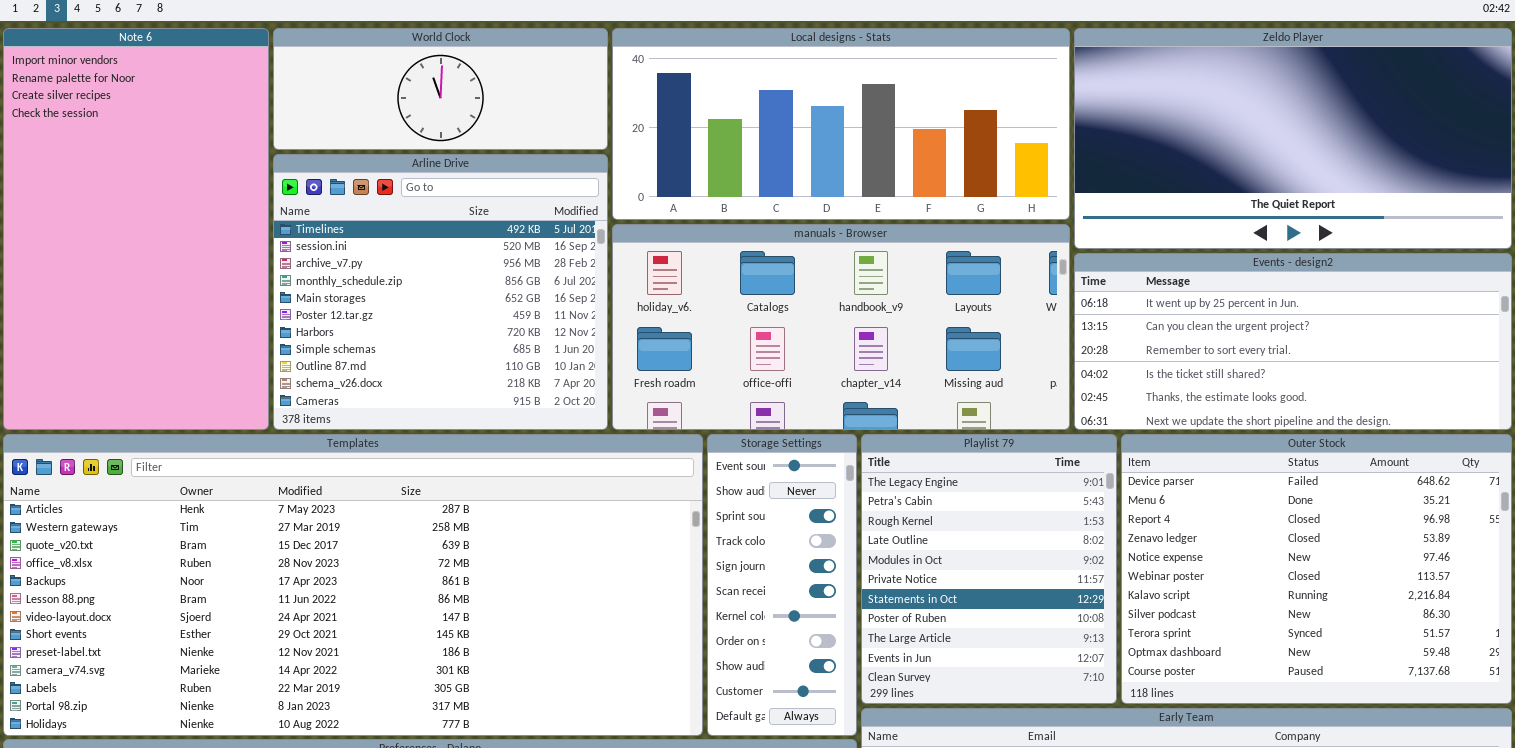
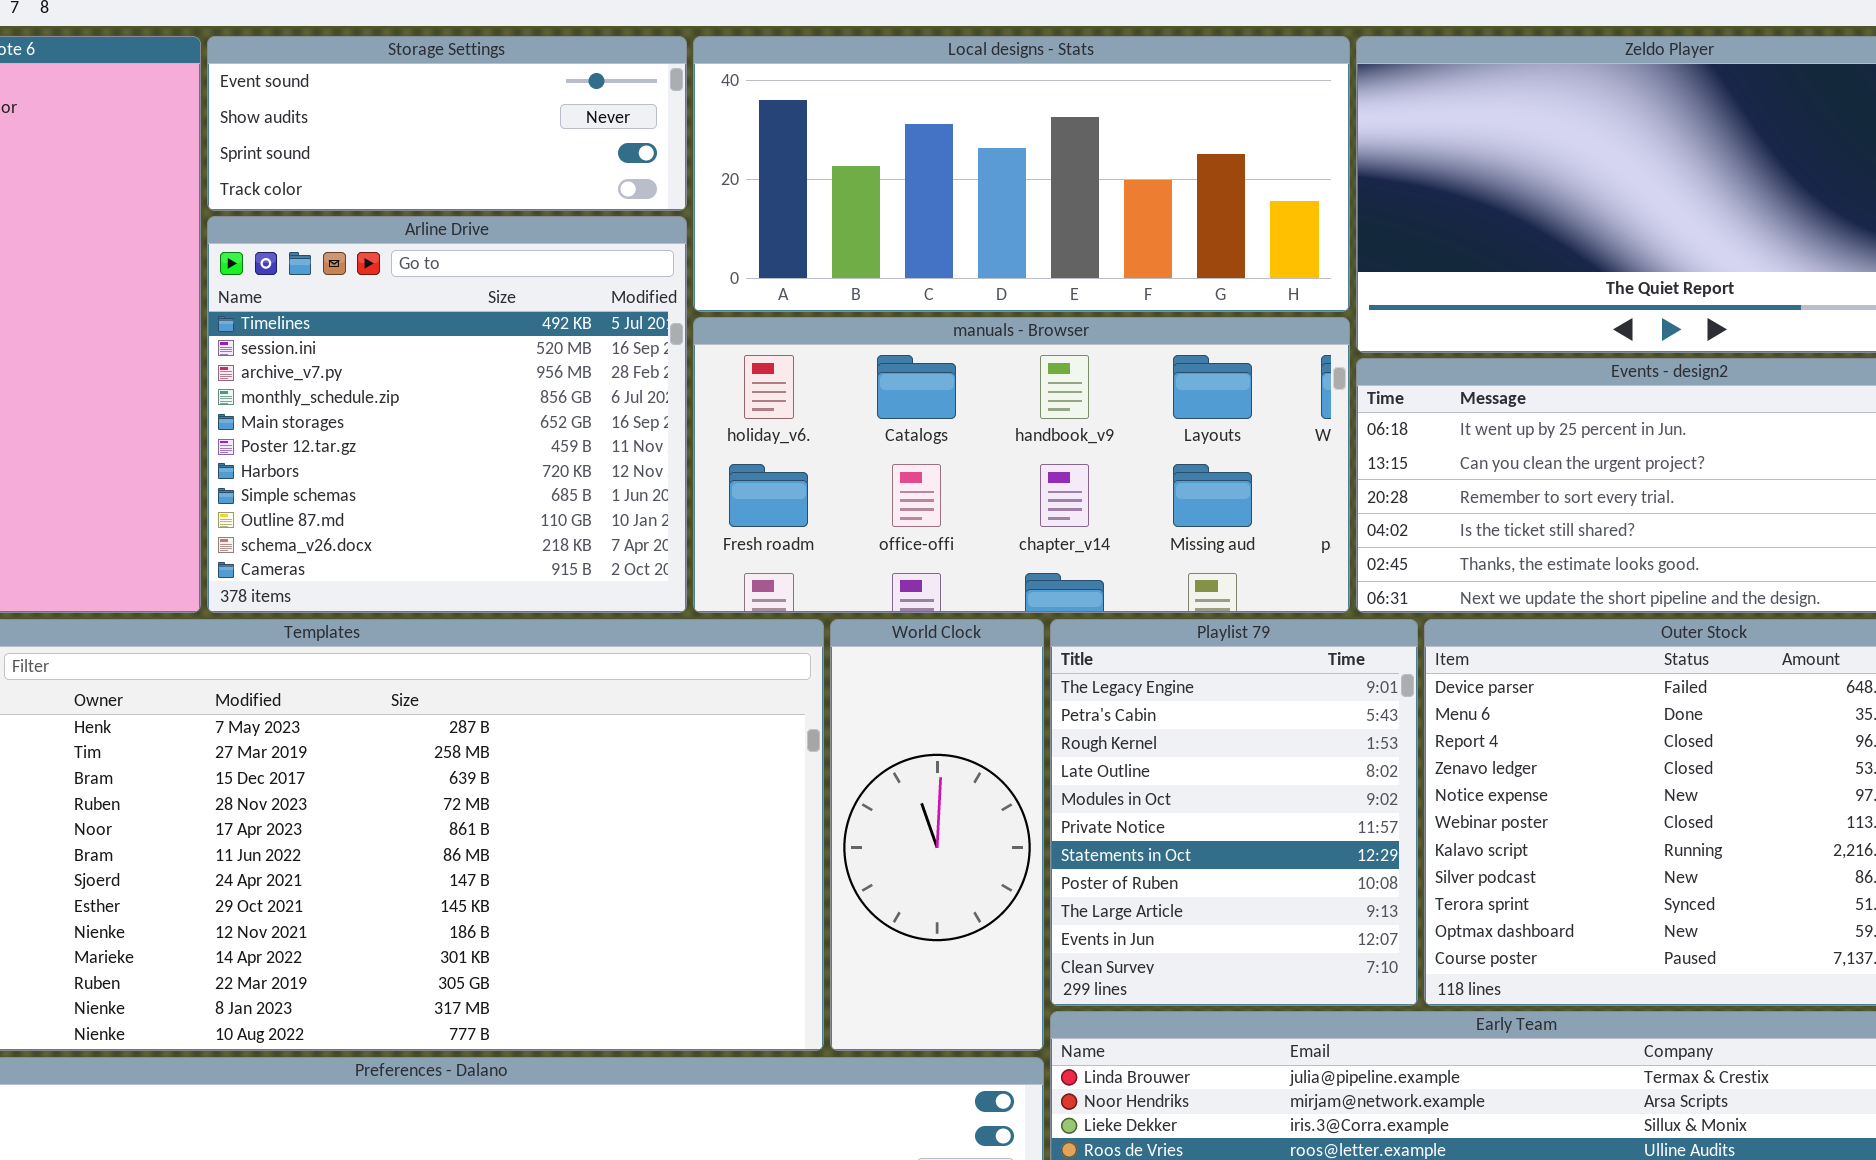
World Clock: [273,28,608,150] -> [830,619,1044,1051], moved, resized
Storage Settings: [707,434,857,736] -> [207,36,687,211], moved, resized

